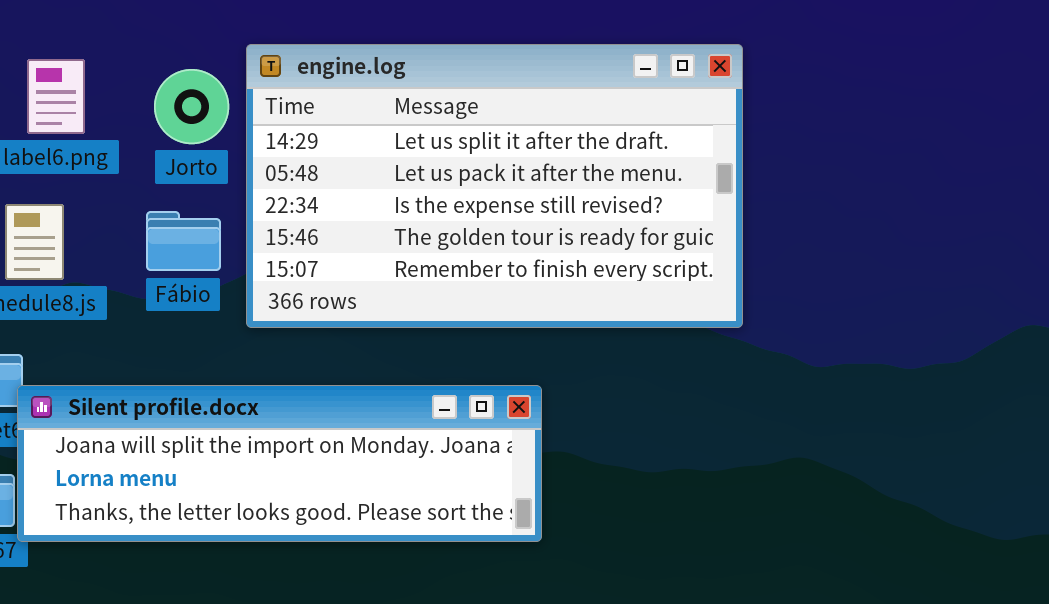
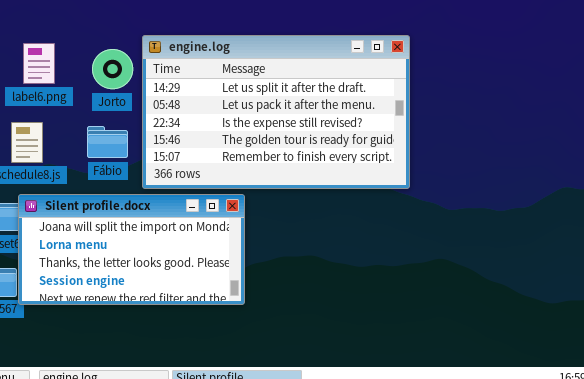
Silent profile.docx: [17,385,542,542] -> [18,194,245,305], resized

